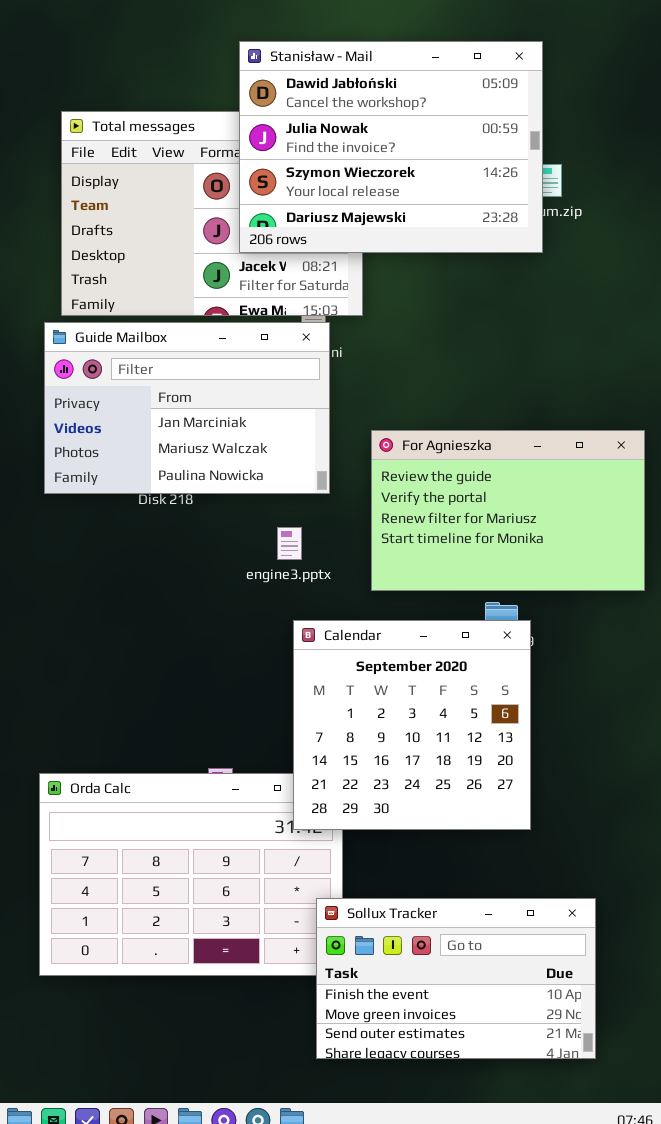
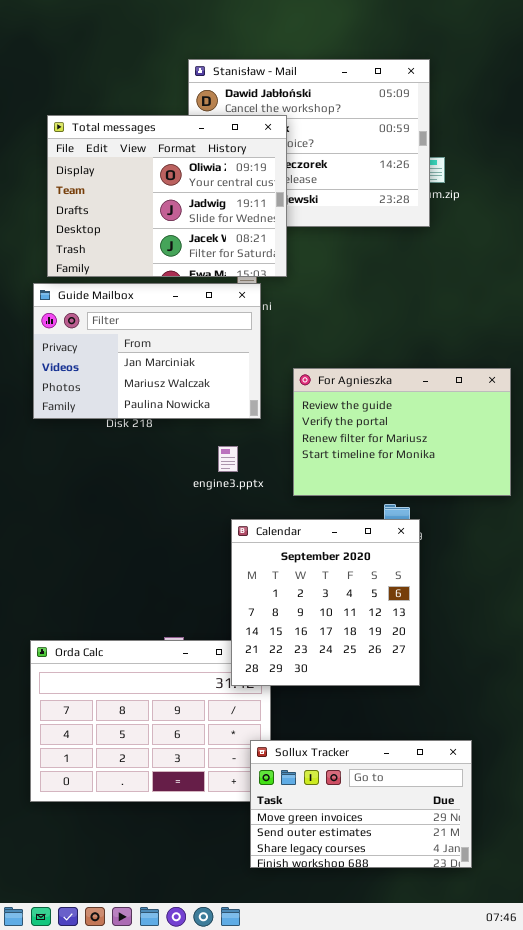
Total messages: [61,111,363,316] -> [47,115,287,277], raised
Sollux Tracker: [316,898,596,1059] -> [250,740,472,868], scrolled down 1 row

